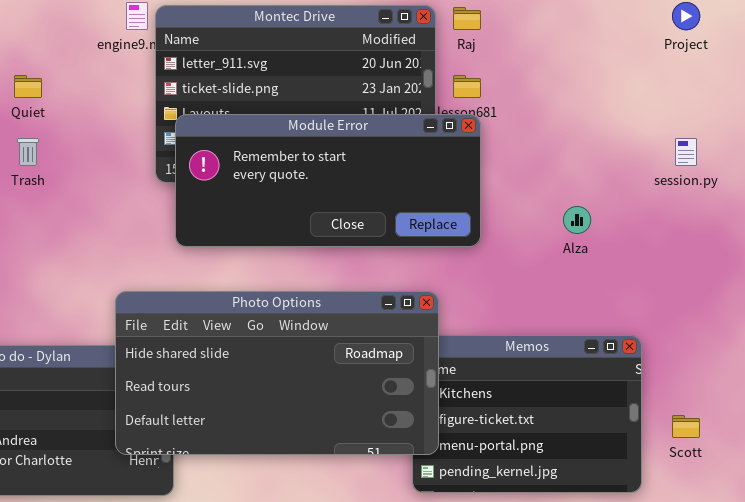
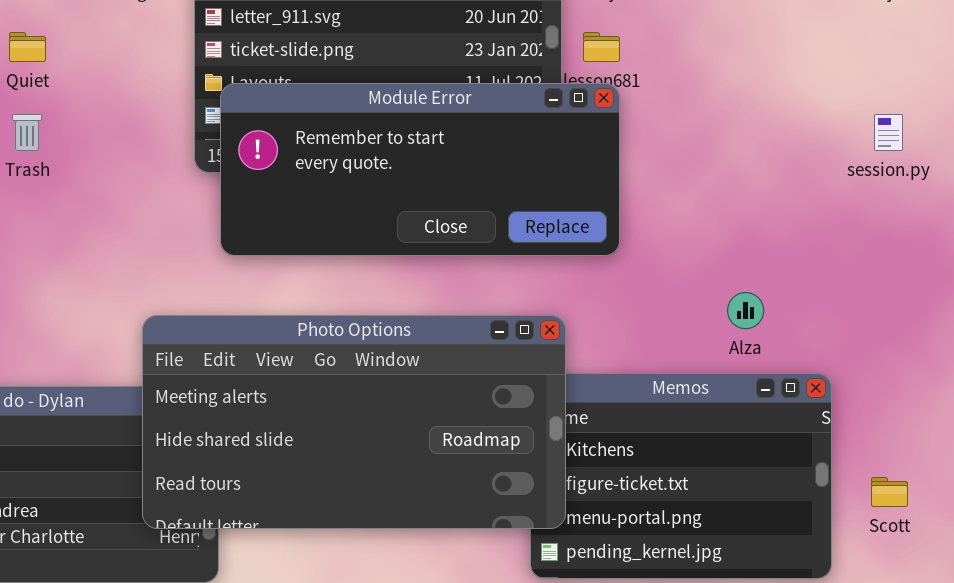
Alza: [563,206,591,234] -> [727,292,764,329], moved
Photo Options: [115,291,439,455] -> [142,315,566,529], scrolled up 1 row

